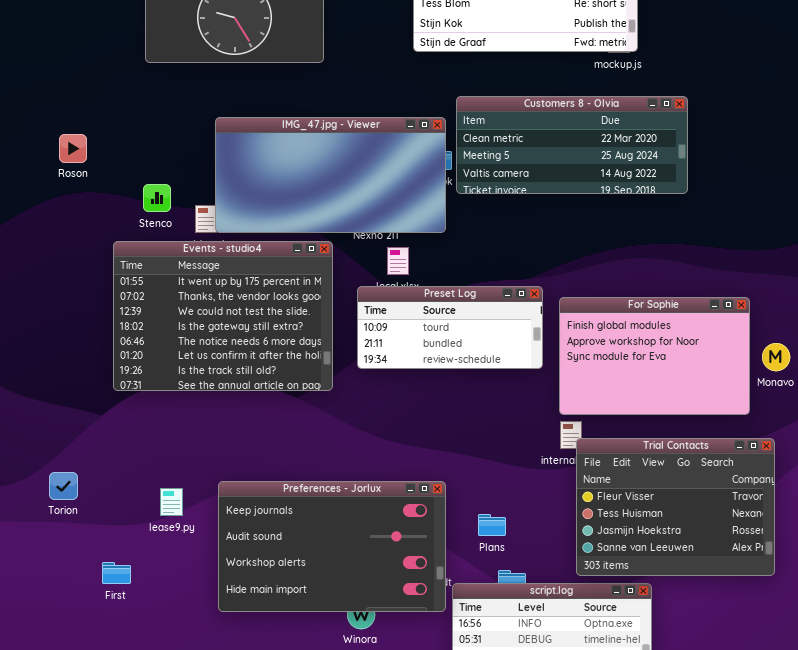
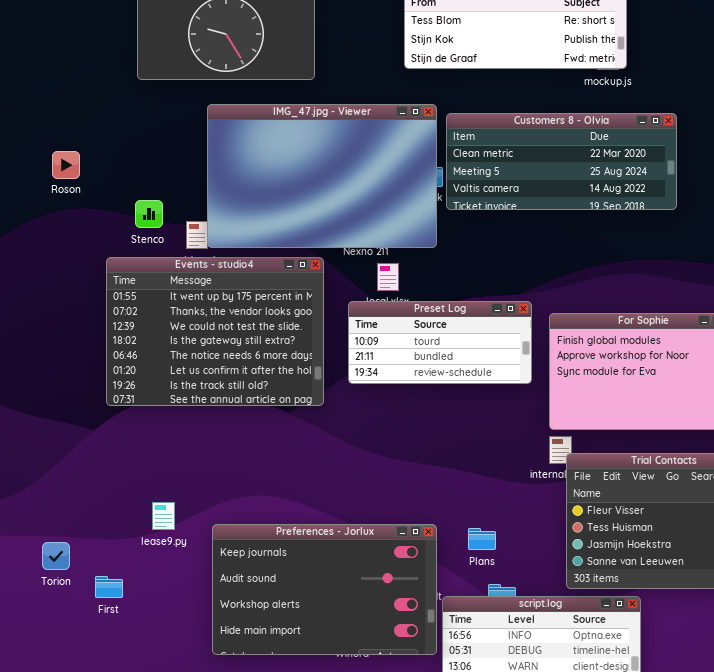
IMG_47.jpg - Viewer: [215,117,446,233] -> [207,104,437,248], resized
Torion: [49,472,78,500] -> [42,542,70,570], moved
Preferences - Jorlux: [218,481,446,612] -> [212,524,437,655], moved

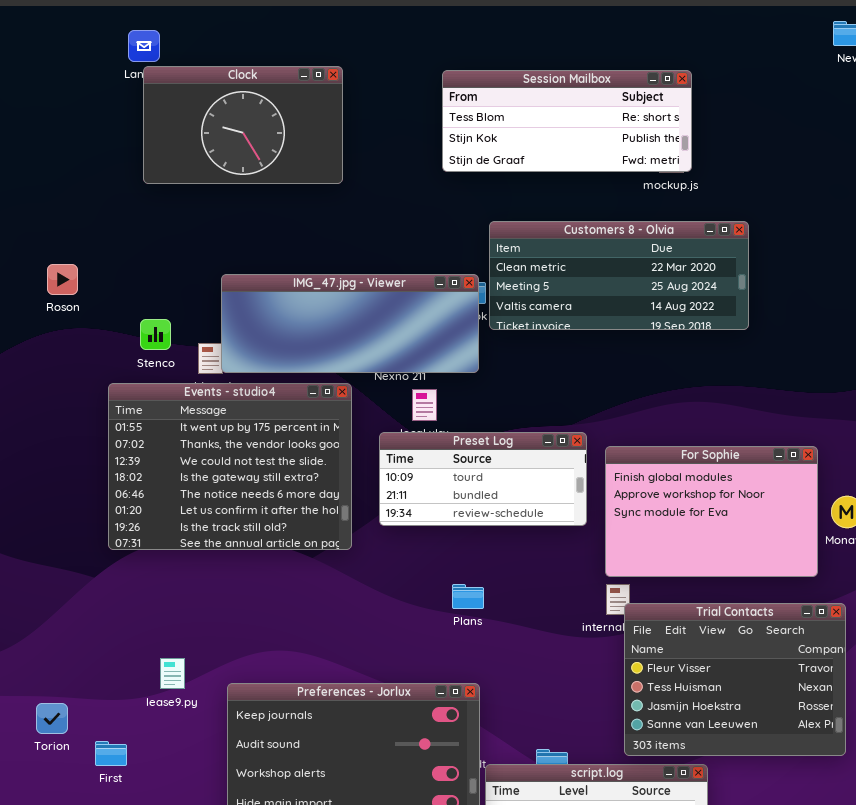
IMG_47.jpg - Viewer: [207,104,437,248] -> [221,274,479,373], resized
Plans: [468,528,496,550] -> [452,584,484,609], moved

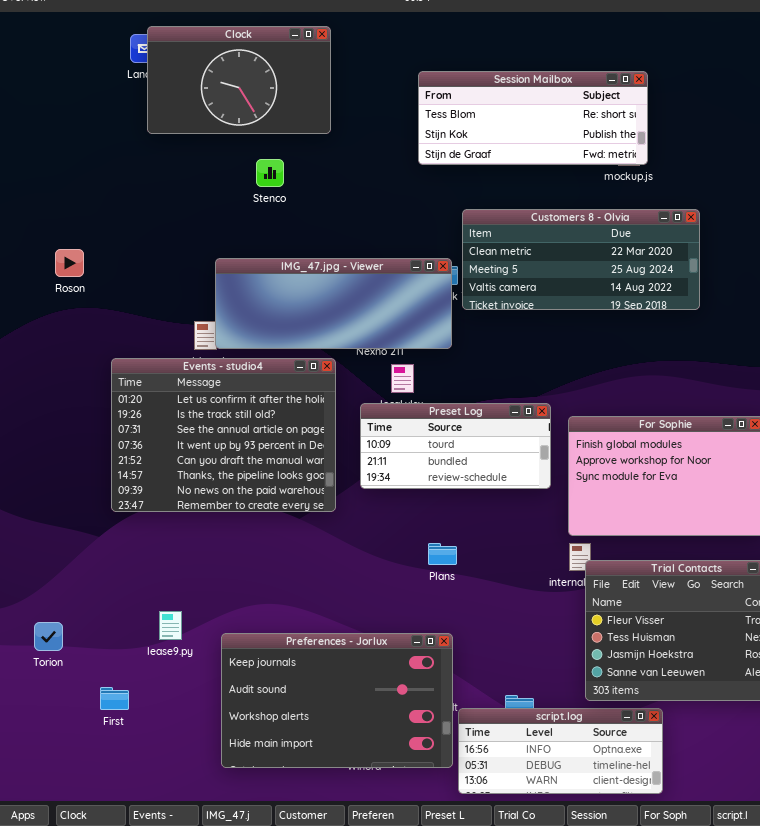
Clock: [143,66,343,184] -> [147,26,331,134], moved
Stenco: [140,319,171,350] -> [256,159,284,187], moved
Events - studio4: [108,383,352,550] -> [111,358,336,512], scrolled down 5 rows
Torion: [36,703,68,734] -> [34,622,63,651], moved

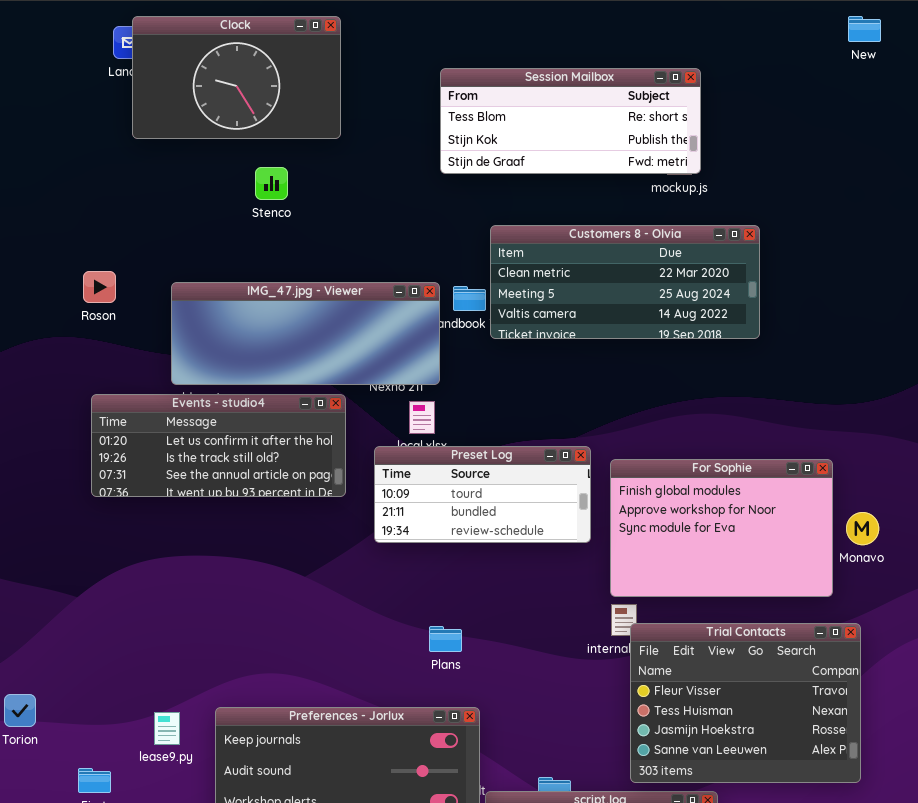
Roson: [55,249,84,277] -> [83,271,116,303], moved
IMG_47.jpg - Viewer: [215,258,452,349] -> [171,282,440,385], moved
Events - studio4: [111,358,336,512] -> [91,394,346,497], resized
Plans: [428,543,457,565] -> [429,626,462,652], moved
lease9.py: [159,611,182,640] -> [154,712,180,745], moved

